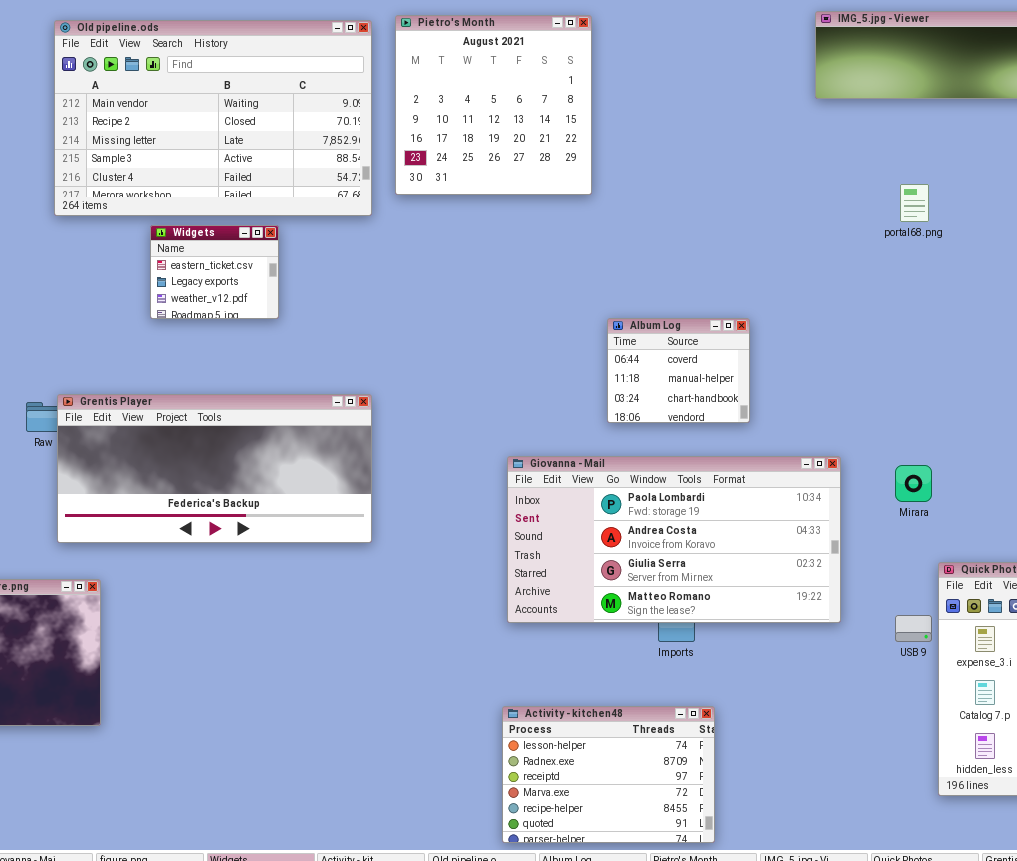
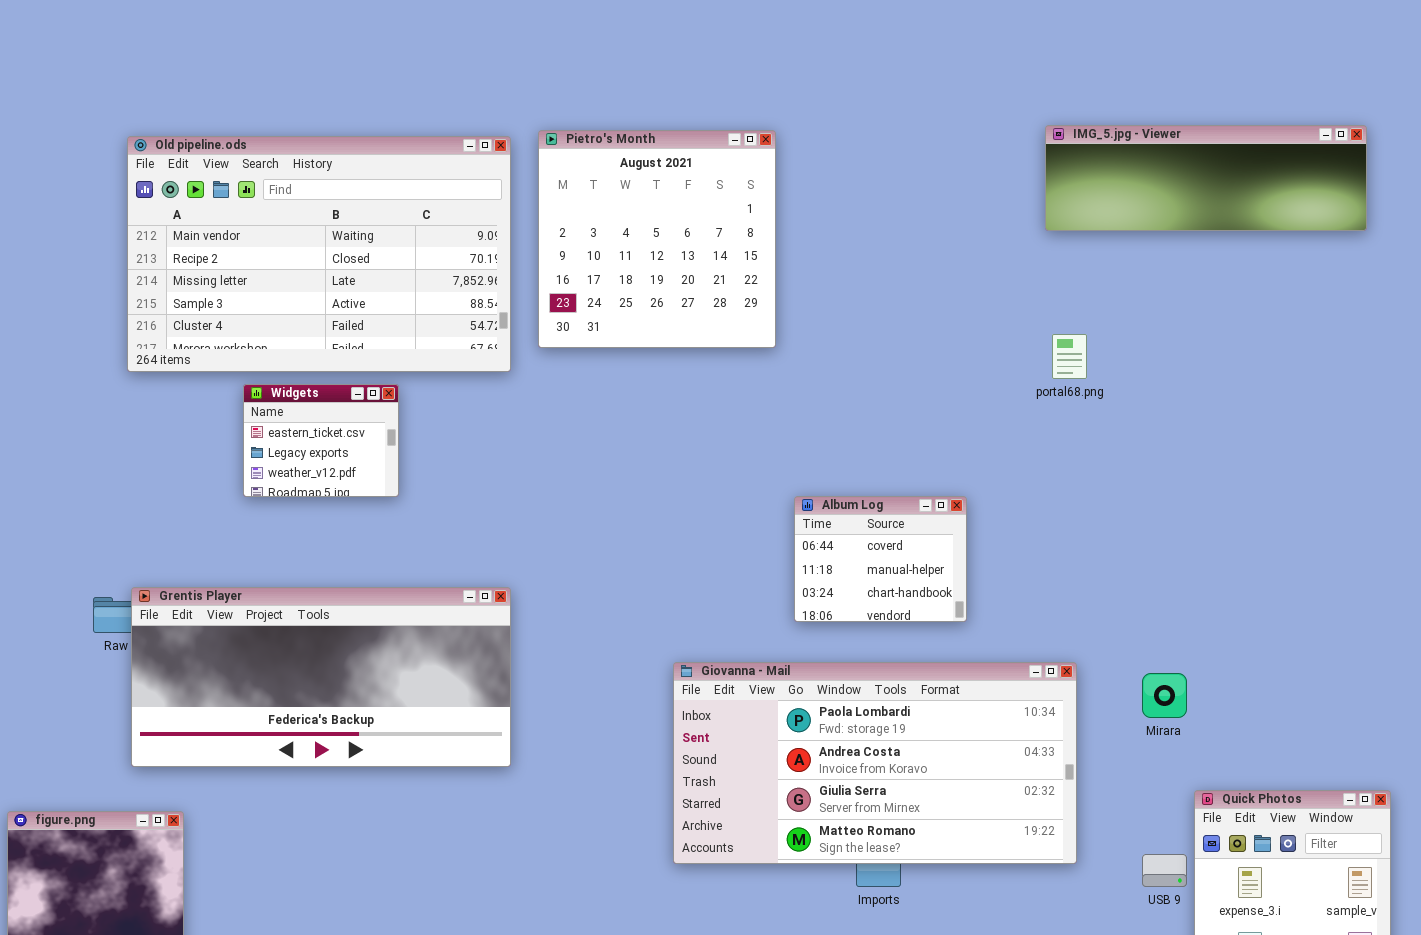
portal68.png: [900,184,929,222] -> [1052,334,1087,379], moved

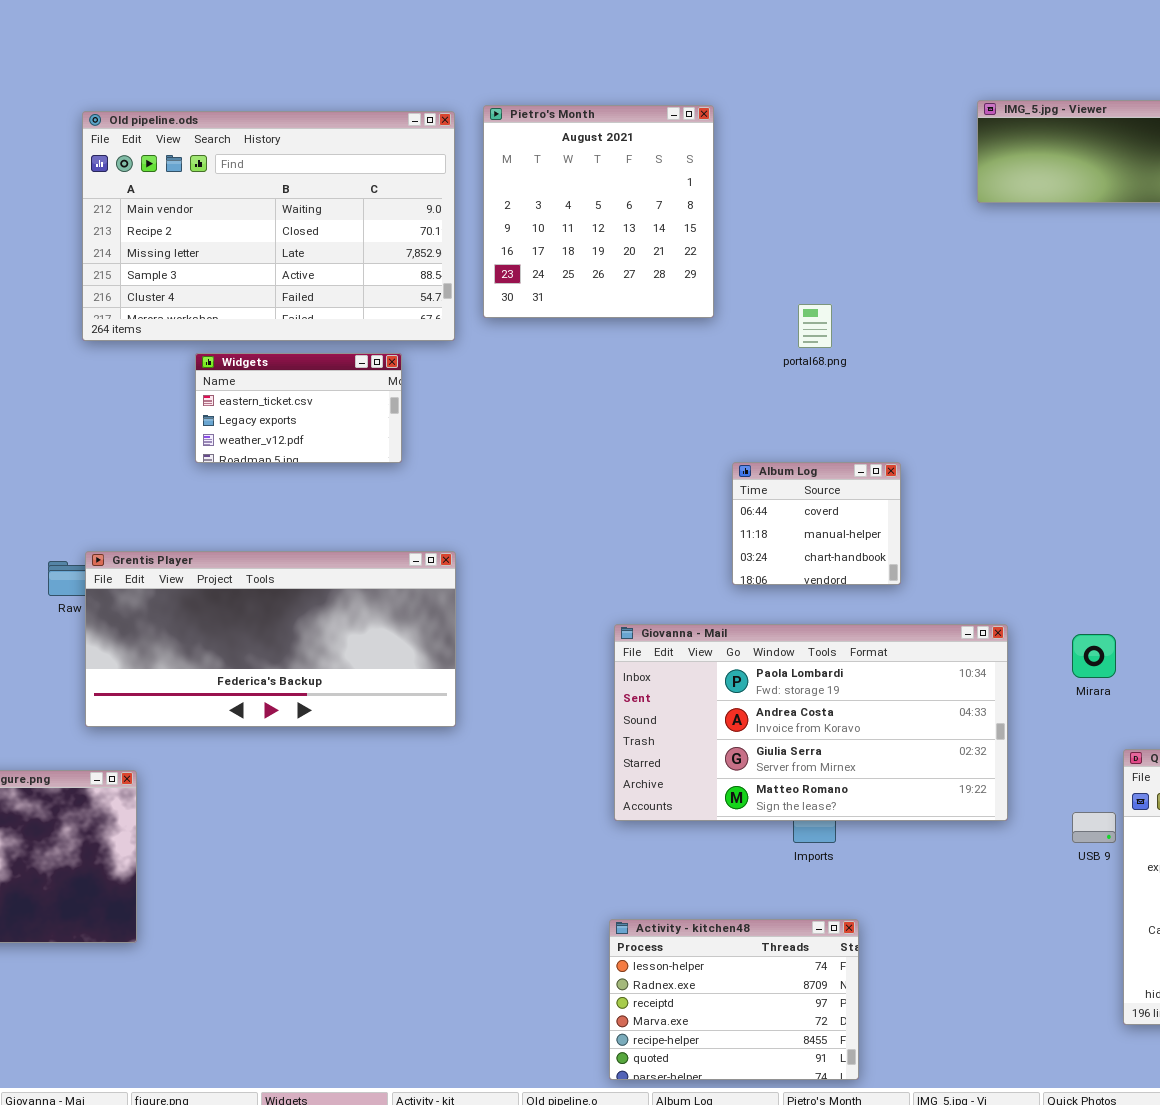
portal68.png: [1052,334,1087,379] -> [798,304,832,348], moved
Widgets: [243,384,399,497] -> [195,353,402,463], resized

